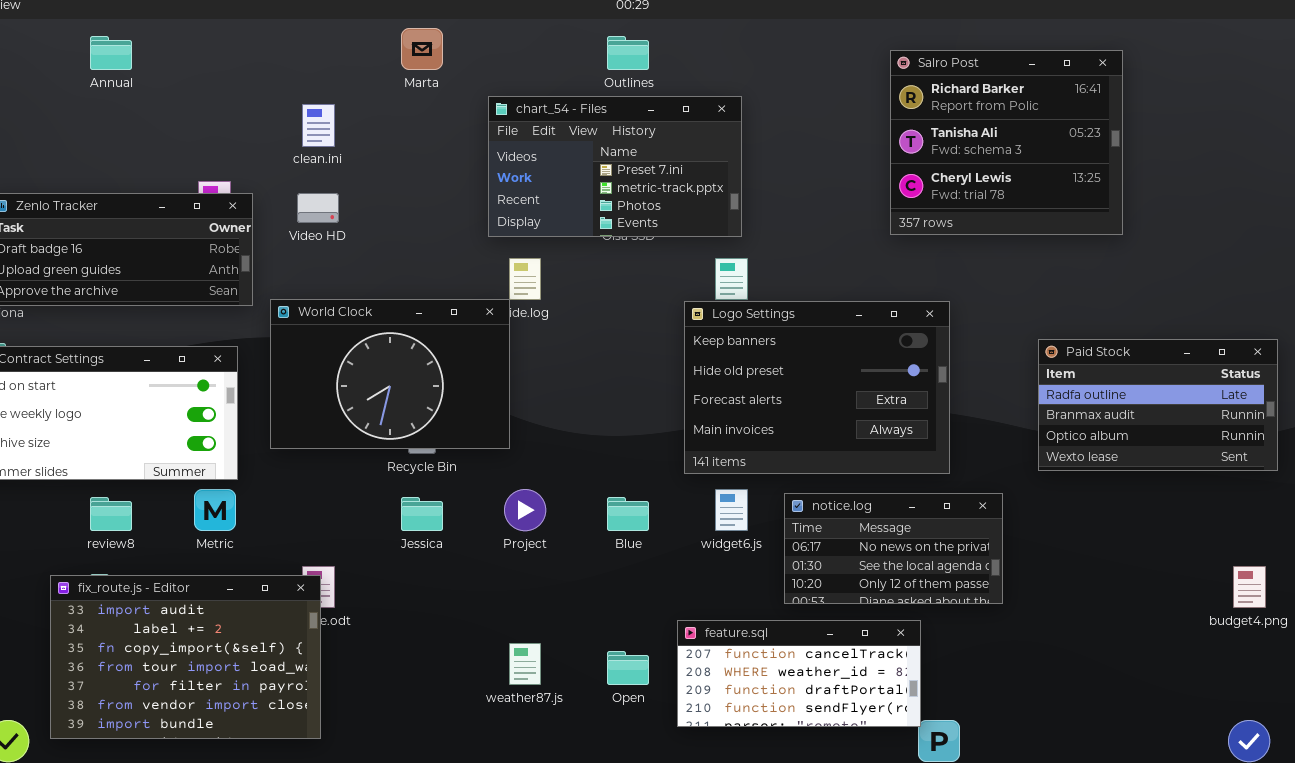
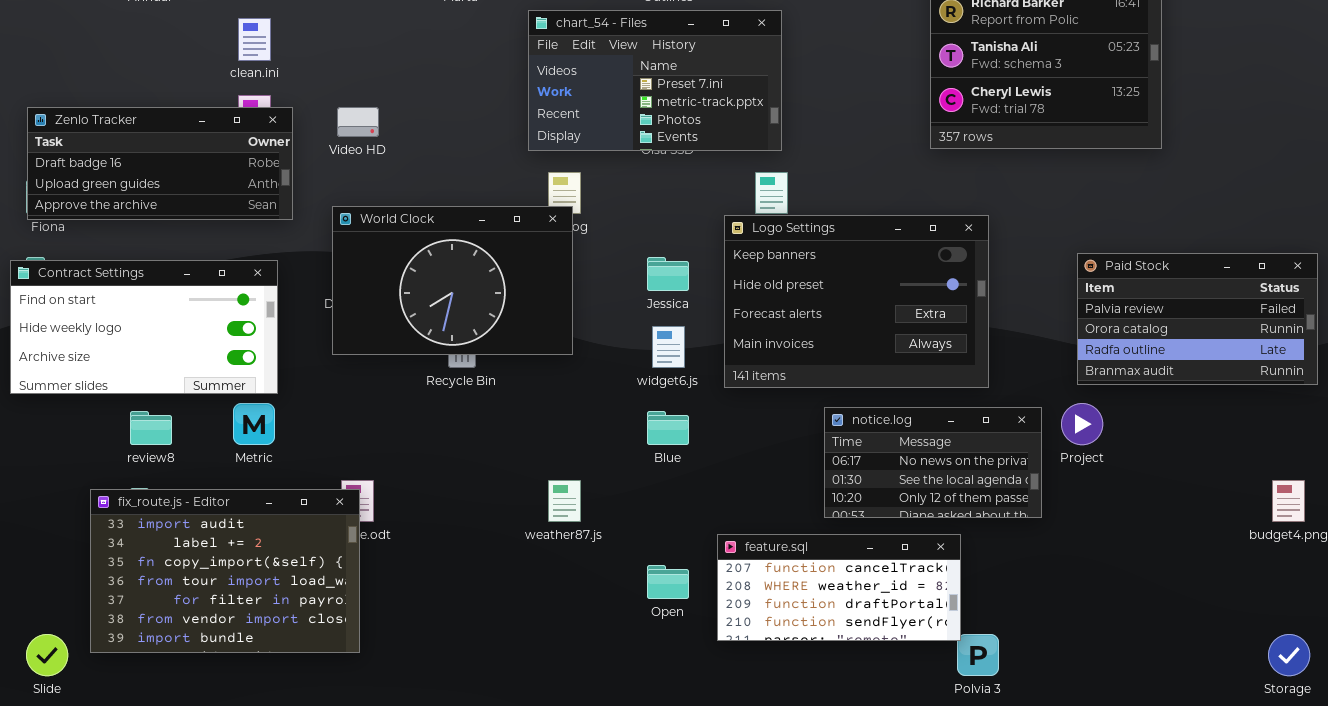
clean.ini: [302,104,335,147] -> [238,18,271,61], moved
World Clock: [270,299,510,449] -> [332,206,573,355], moved
Paid Stock: [1038,339,1278,471] -> [1077,253,1318,385], scrolled up 2 rows
Project: [504,489,546,531] -> [1061,403,1103,445], moved
widget6.js: [715,489,748,531] -> [652,326,685,368], moved
Jessica: [401,497,443,531] -> [647,257,689,291], moved
weather87.js: [509,643,541,685] -> [548,480,581,522], moved

